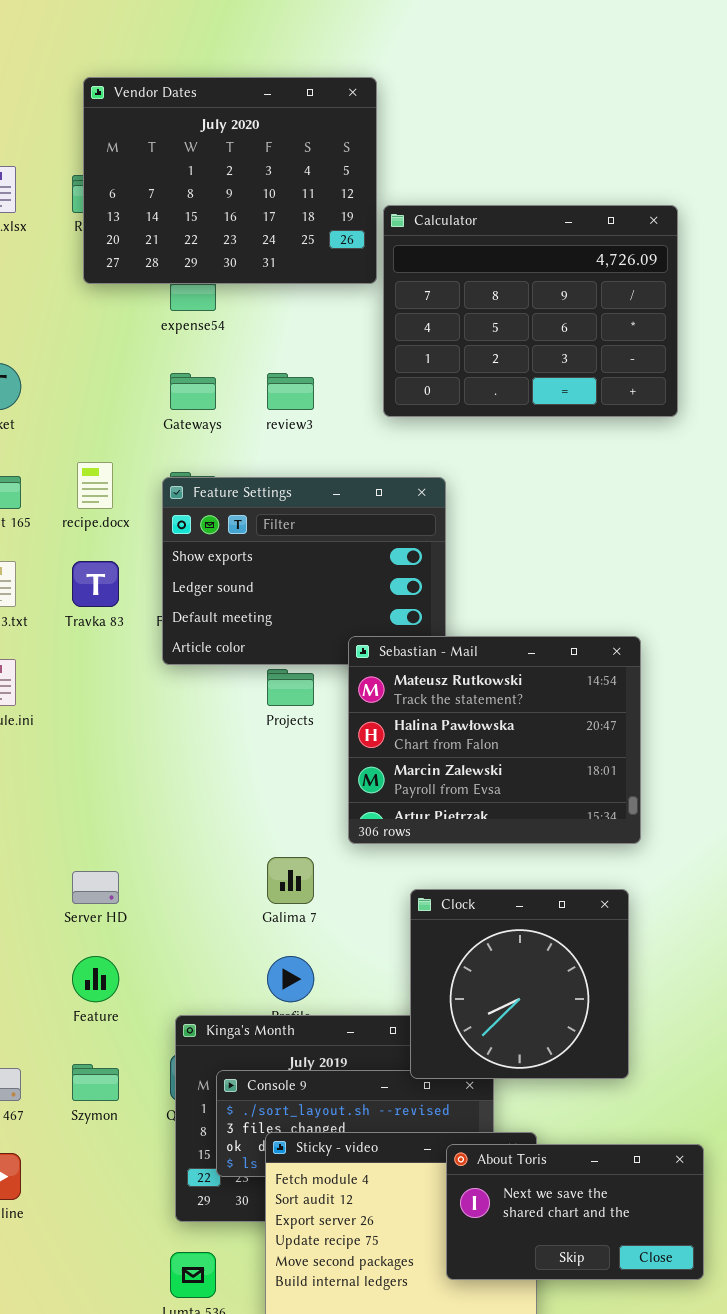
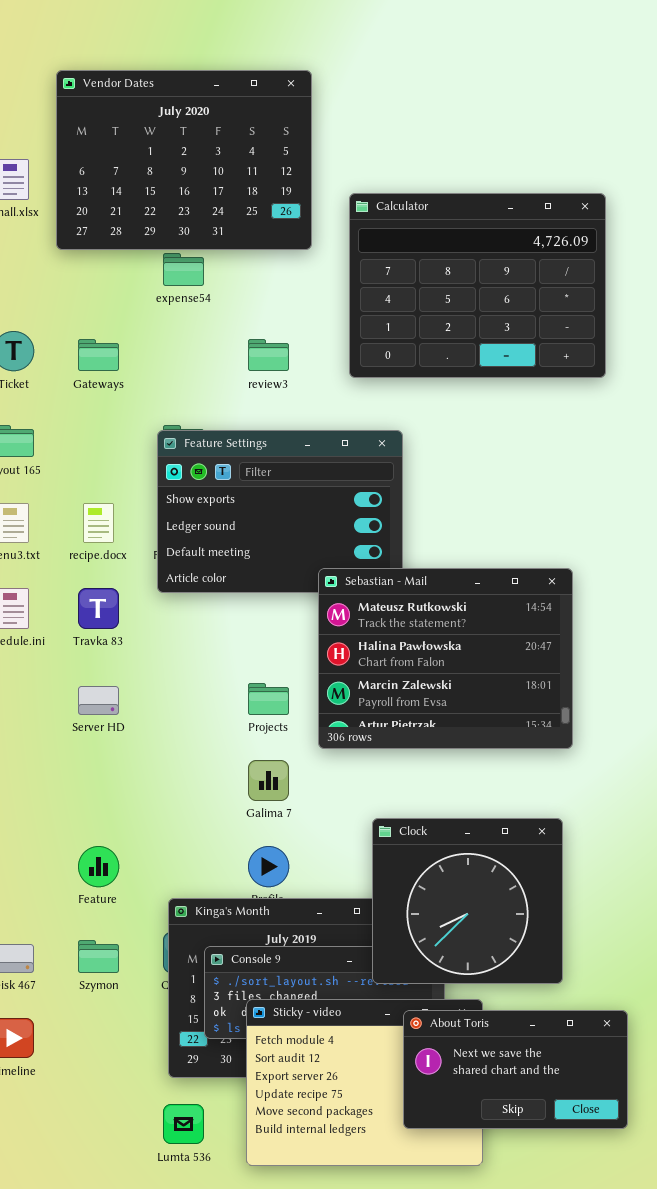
Vendor Dates: [83,77,377,284] -> [56,70,312,250], moved
Gateways: [170,373,216,410] -> [78,339,119,371], moved
recipe.docx: [77,462,113,509] -> [83,503,114,543], moved
Travka 83: [72,561,119,607] -> [78,588,119,629], moved
Projects: [267,669,314,706] -> [248,683,289,715], moved
Server HD: [72,871,119,904] -> [78,686,119,715], moved
Clock: [410,889,629,1079] -> [372,818,563,984], moved

